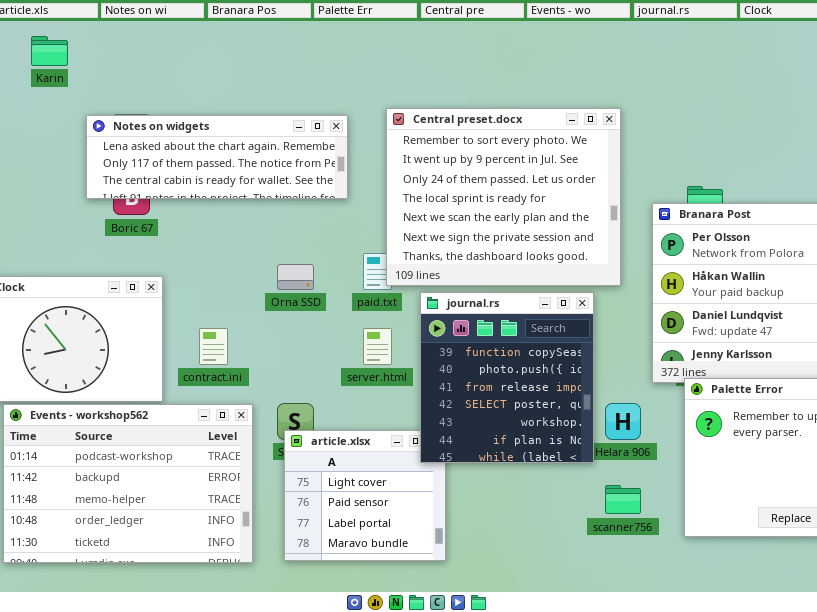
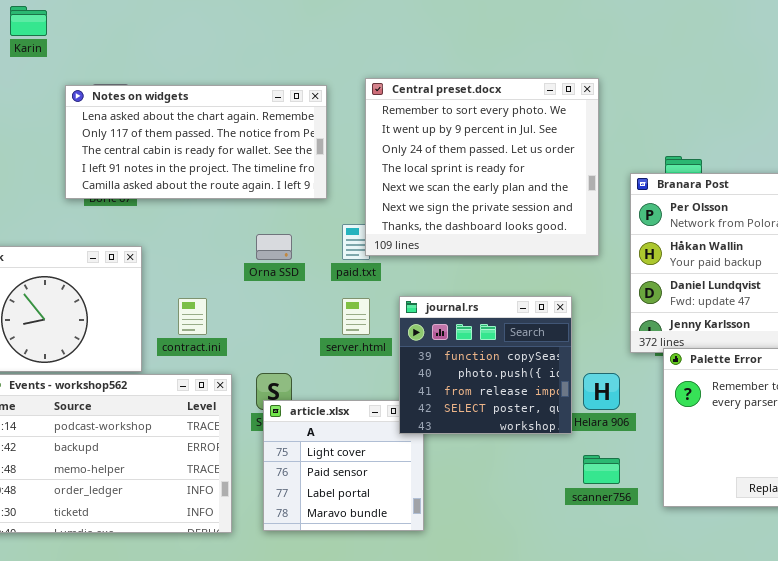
Notes on widgets: [86,115,348,199] -> [65,85,327,199], resized
journal.rs: [420,292,594,463] -> [399,296,572,434], resized

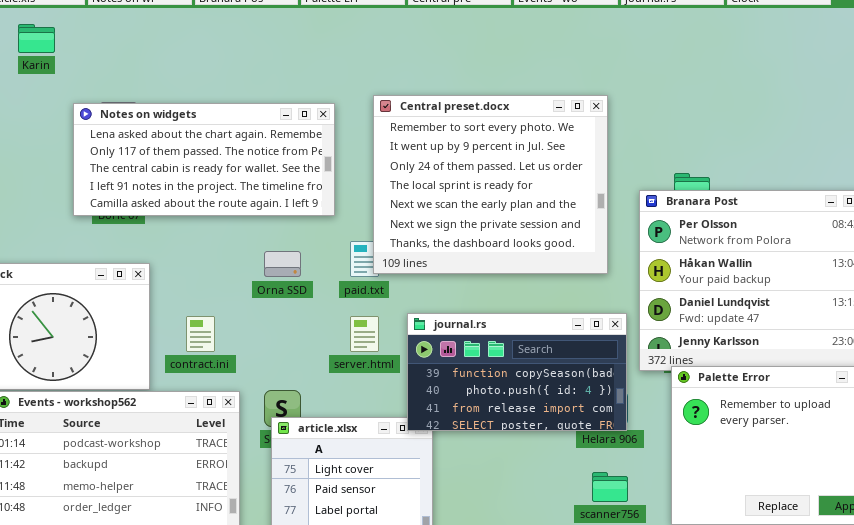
journal.rs: [399,296,572,434] -> [407,313,627,431], resized

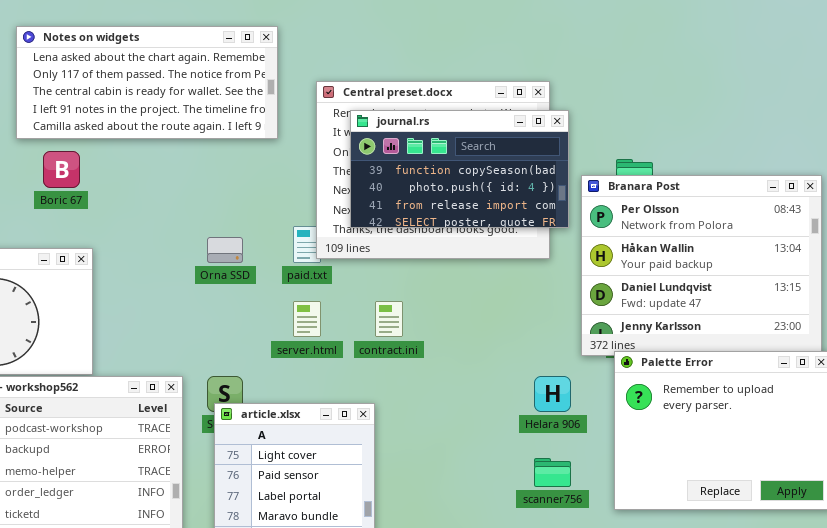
Notes on widgets: [73,103,335,216] -> [16,26,278,139], moved
journal.rs: [407,313,627,431] -> [350,110,569,228], moved
contract.ini: [186,316,215,352] -> [375,301,403,337], moved

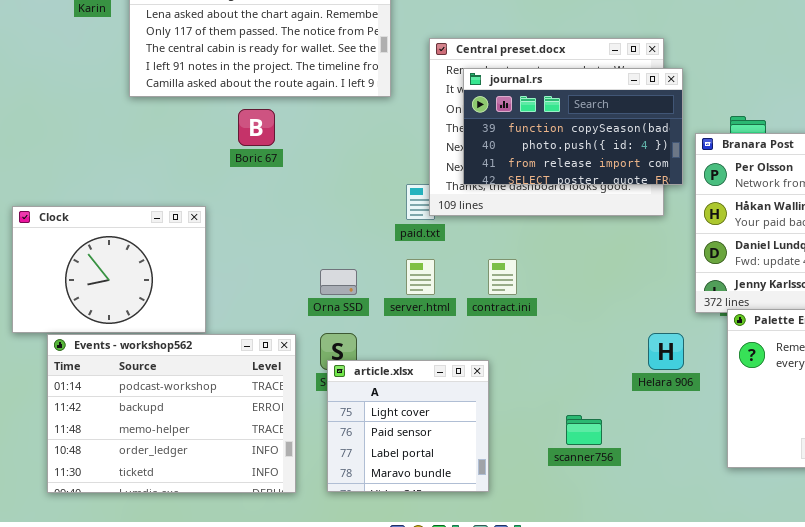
Boric 67: [43,151,80,188] -> [238,109,275,146], moved
Orna SSD: [207,237,243,263] -> [320,269,357,295], moved
scanner756: [534,458,571,487] -> [566,415,602,445], moved

